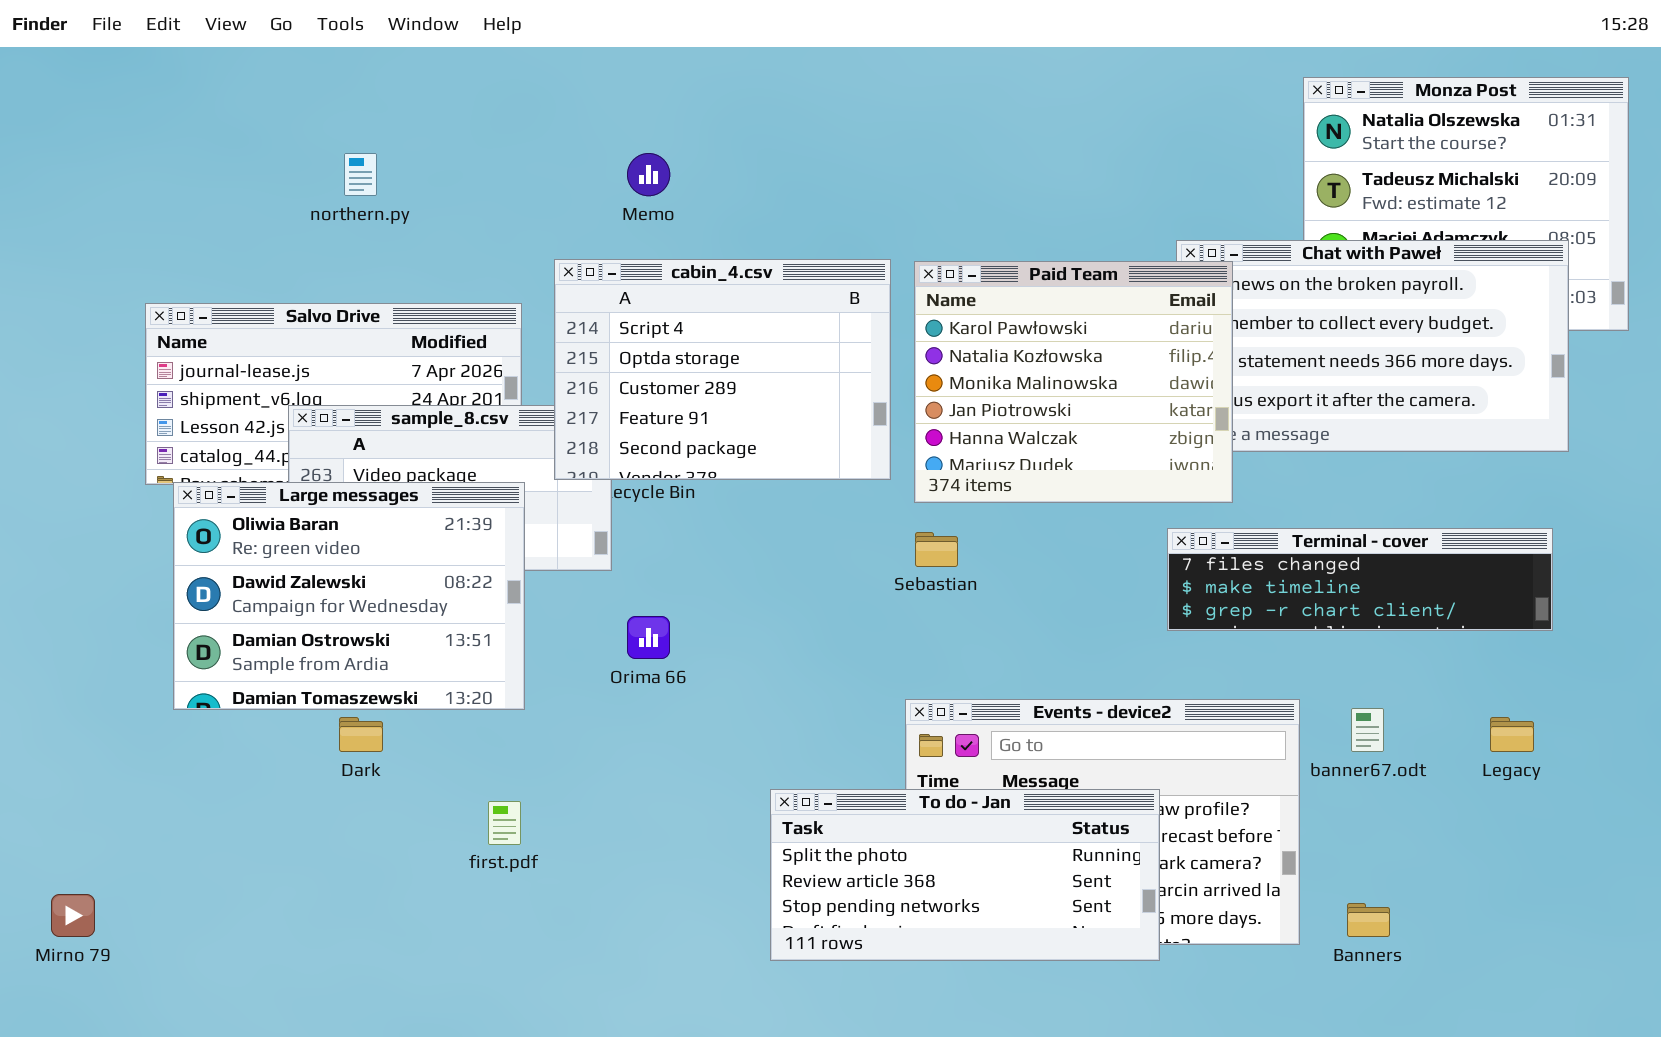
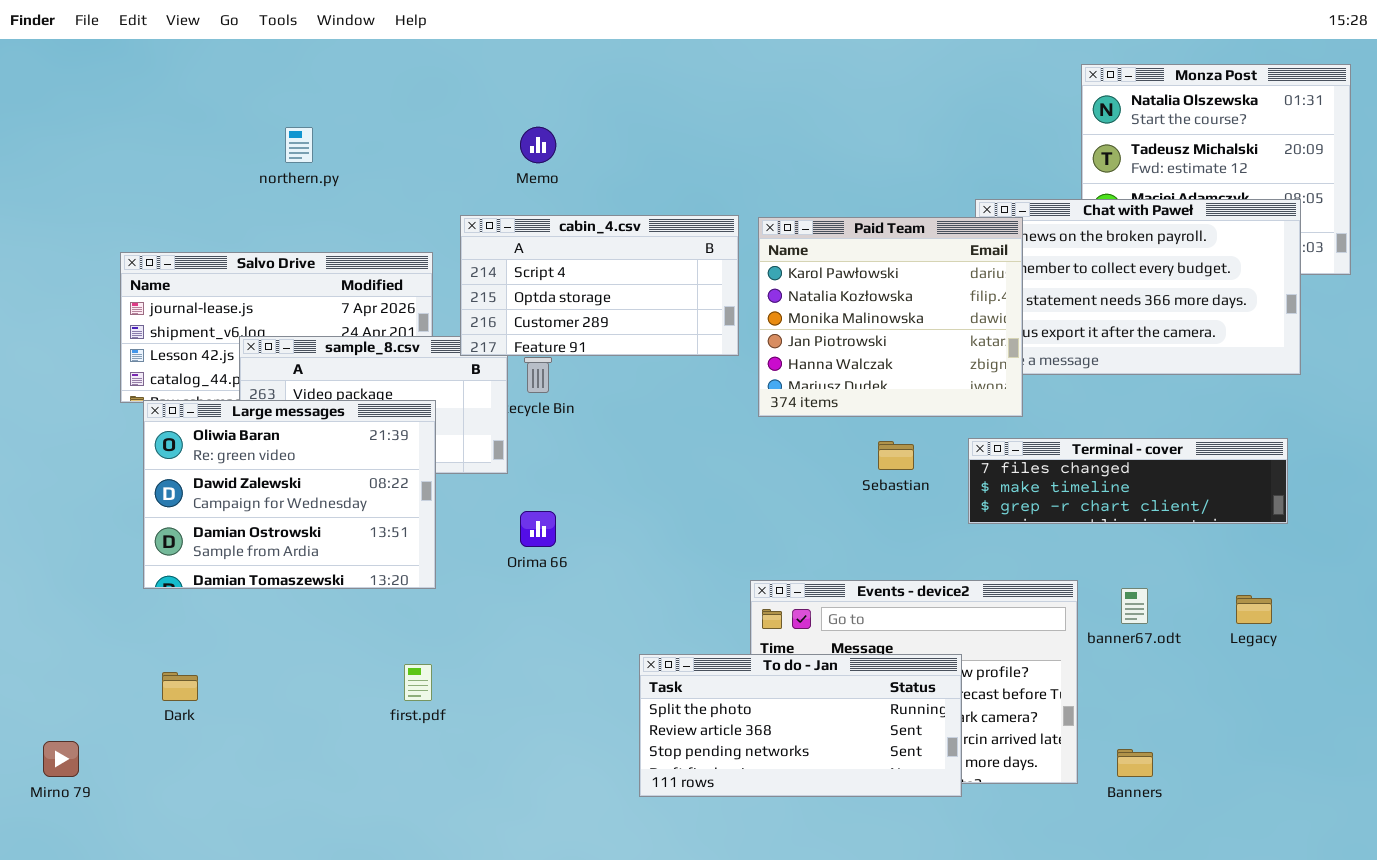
cabin_4.csv: [554,259,891,480] -> [460,215,739,356], resized
Sebastian: [915,532,958,567] -> [878,441,914,470], moved
Dark: [339,717,383,752] -> [162,672,198,701], moved

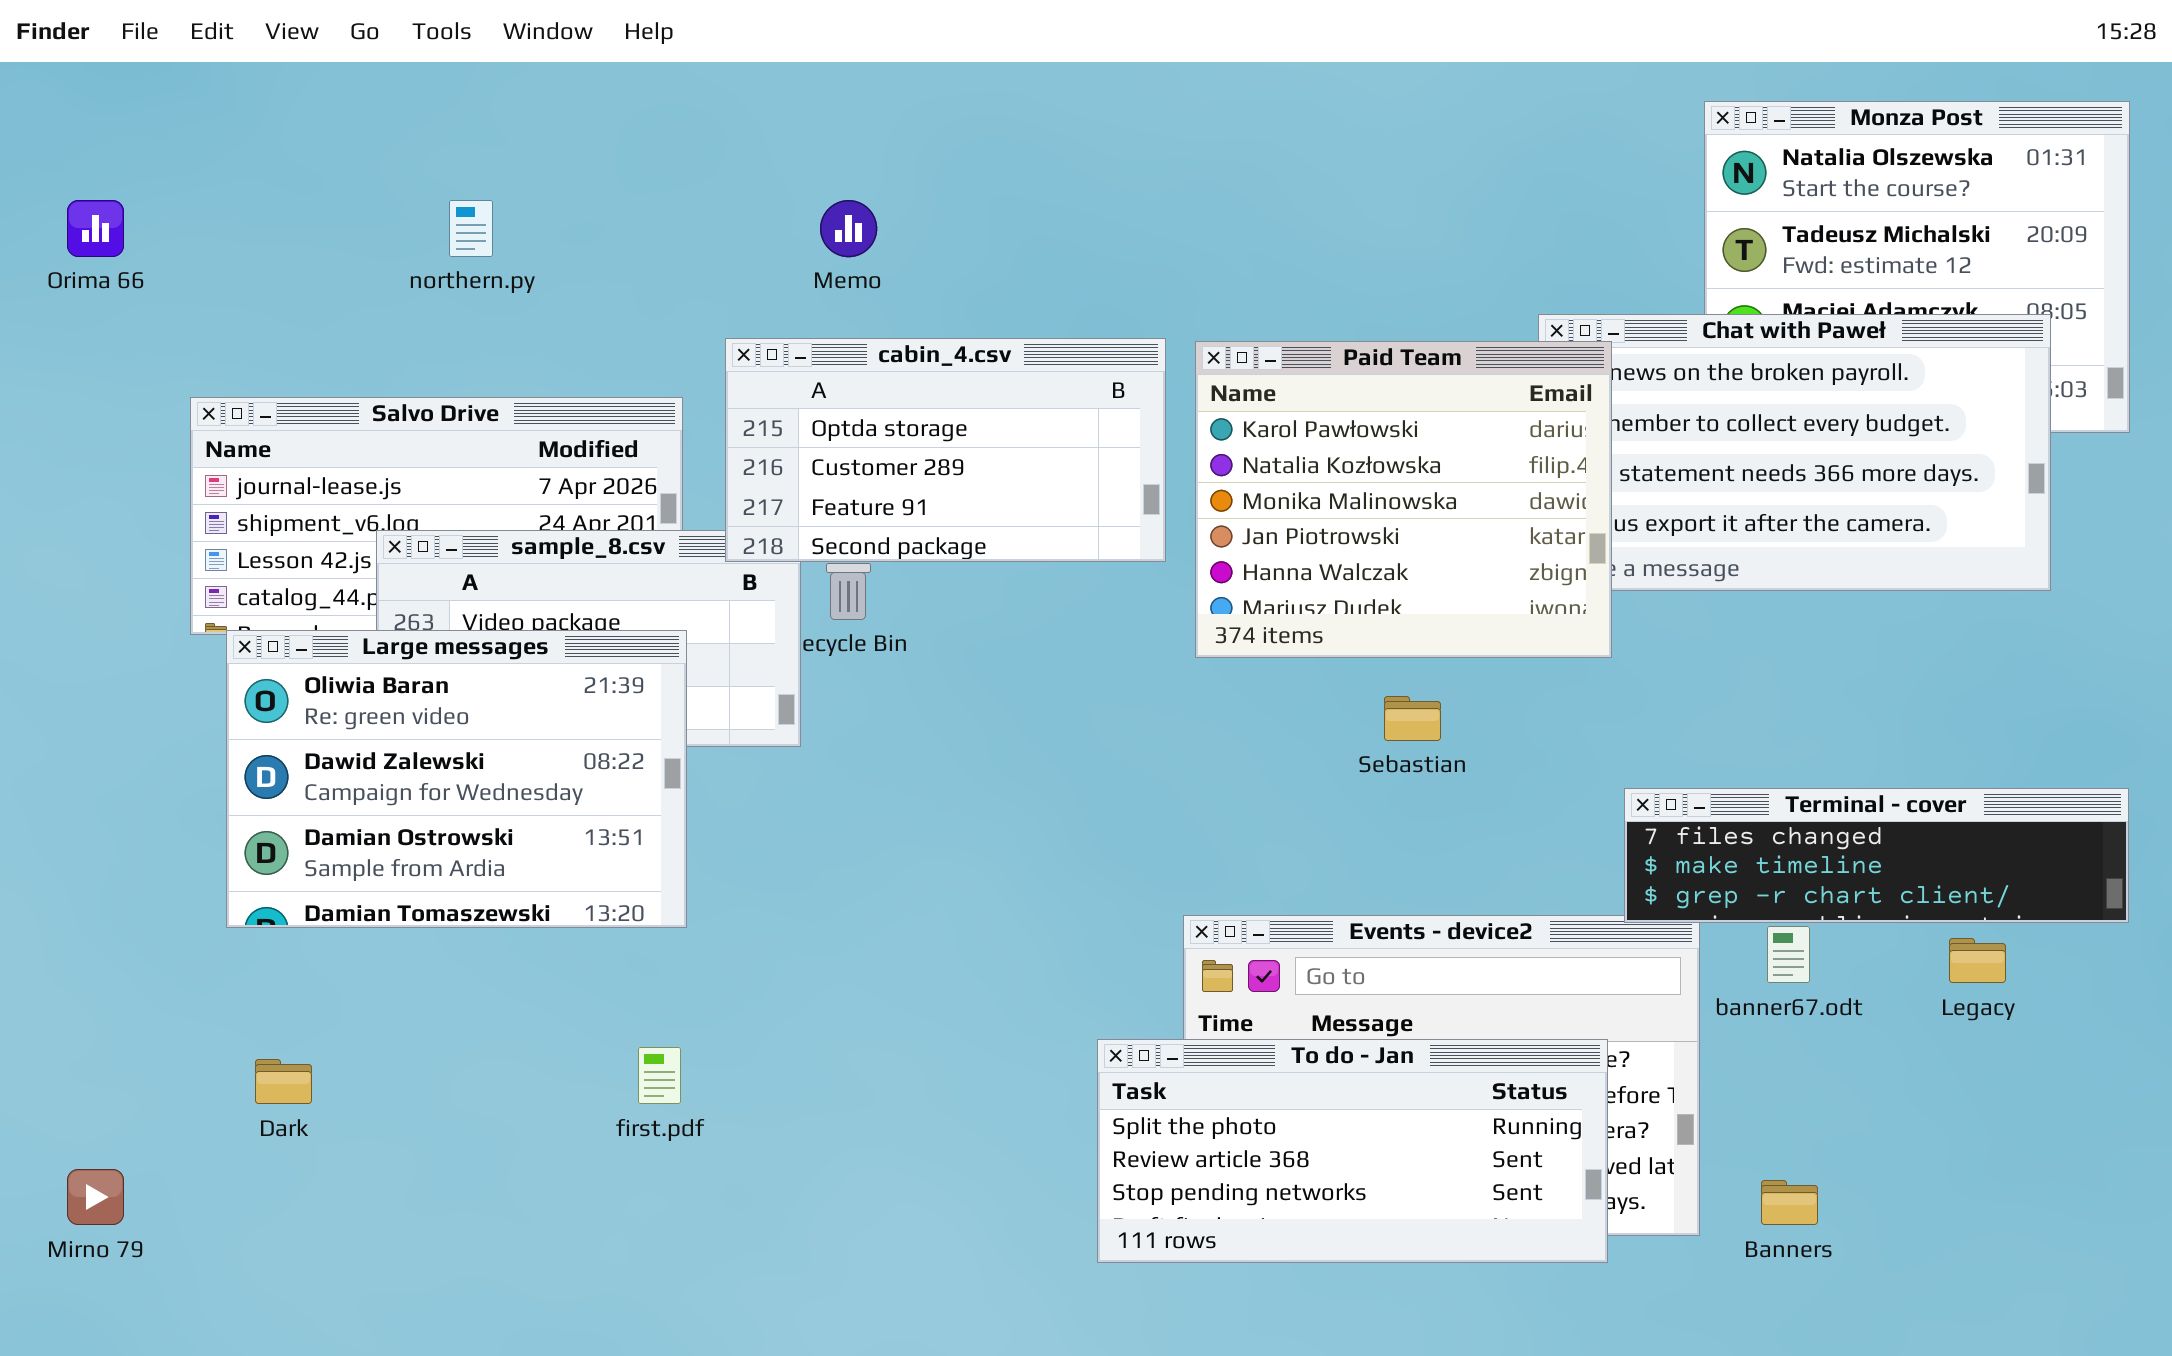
cabin_4.csv: [460,215,739,356] -> [725,338,1166,562], scrolled down 1 row
Terminal - cover: [968,438,1288,524] -> [1624,788,2129,923], moved
Orima 66: [520,511,556,547] -> [67,200,124,257], moved
To do - Jan: [639,654,962,797] -> [1097,1039,1608,1263], moved

